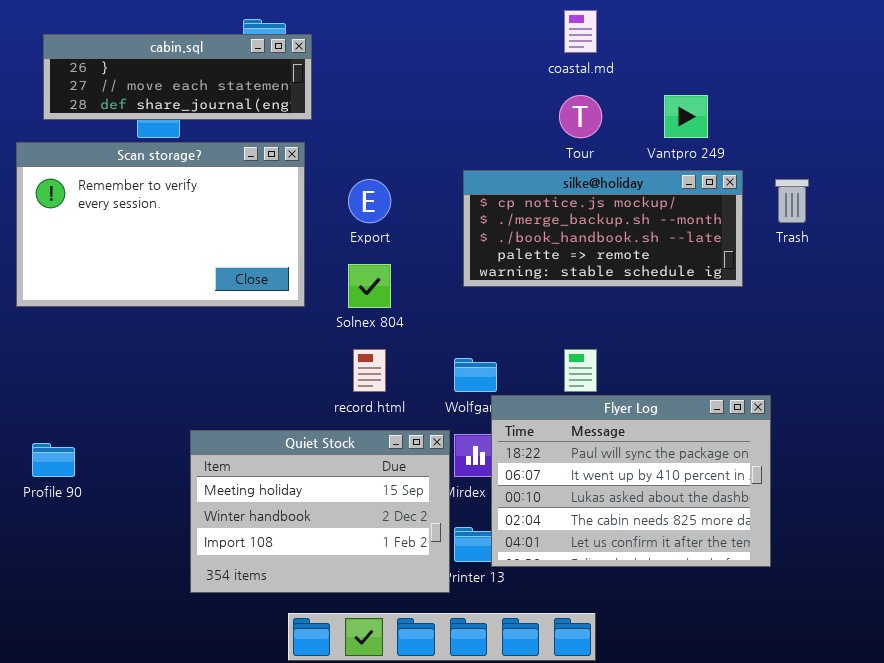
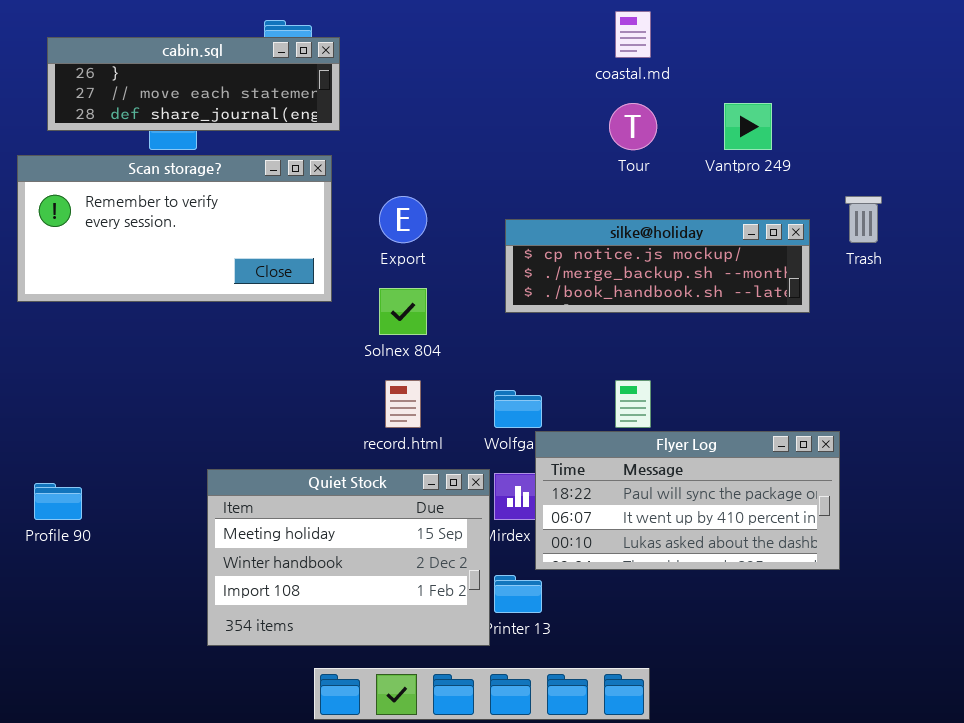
Scan storage?: [16,142,305,307] -> [17,155,332,302], resized
silke@holiday: [463,170,743,287] -> [505,219,810,313], resized
Flyer Log: [491,395,771,567] -> [535,431,840,570], resized

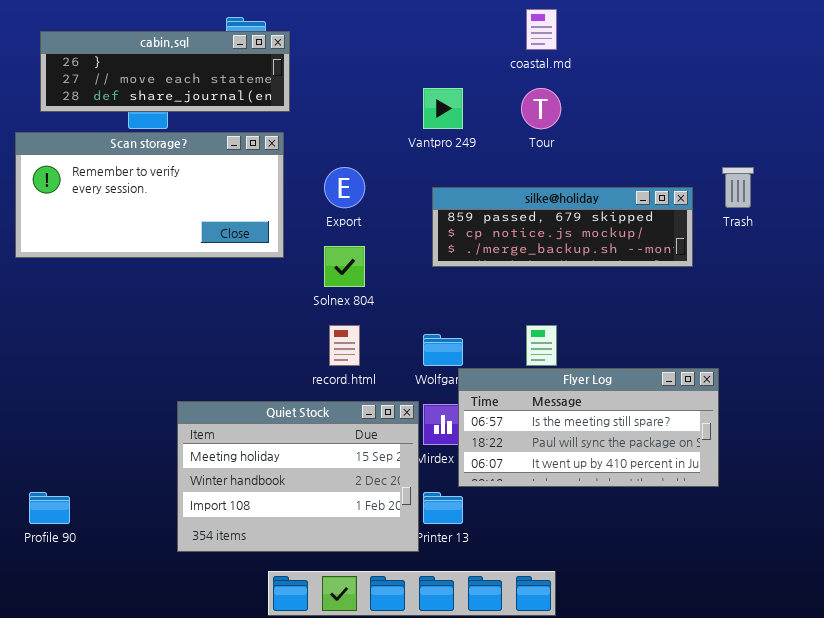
Vantpro 249: [724,103,772,150] -> [423,88,463,129], moved
silke@holiday: [505,219,810,313] -> [432,187,693,267], scrolled up 1 row
Flyer Log: [535,431,840,570] -> [458,368,719,487], scrolled up 1 row
Profile 90: [34,483,82,520] -> [29,492,70,524], moved

